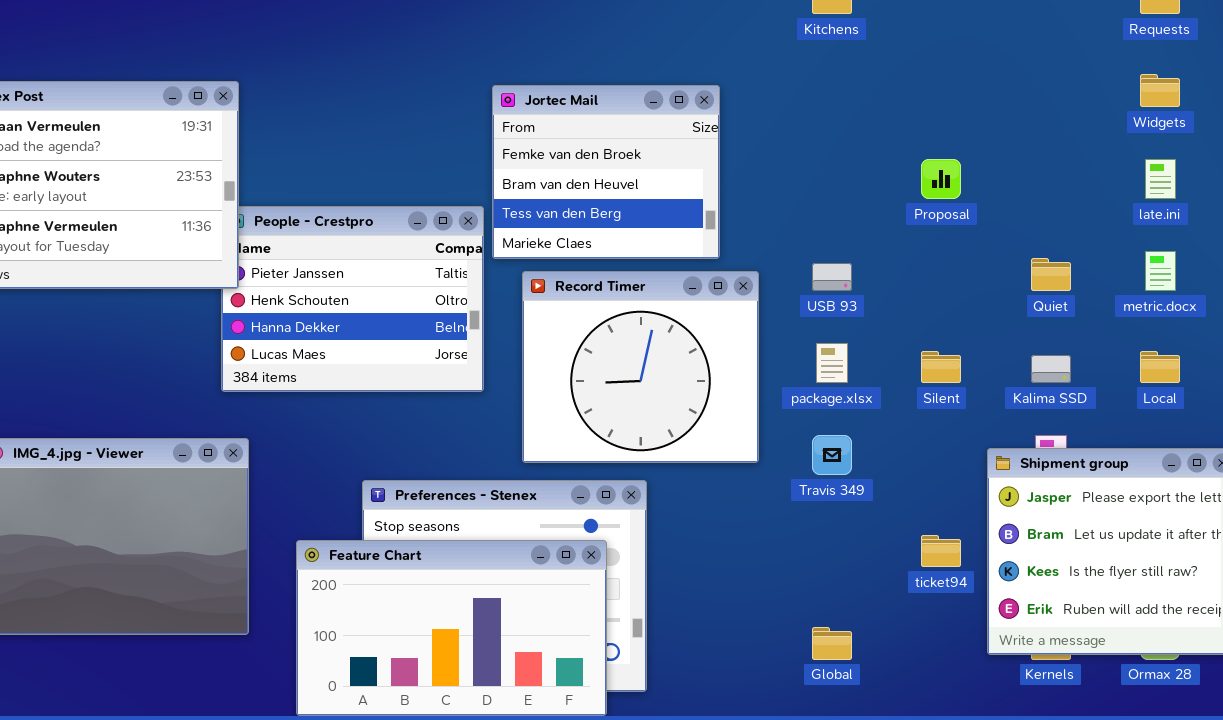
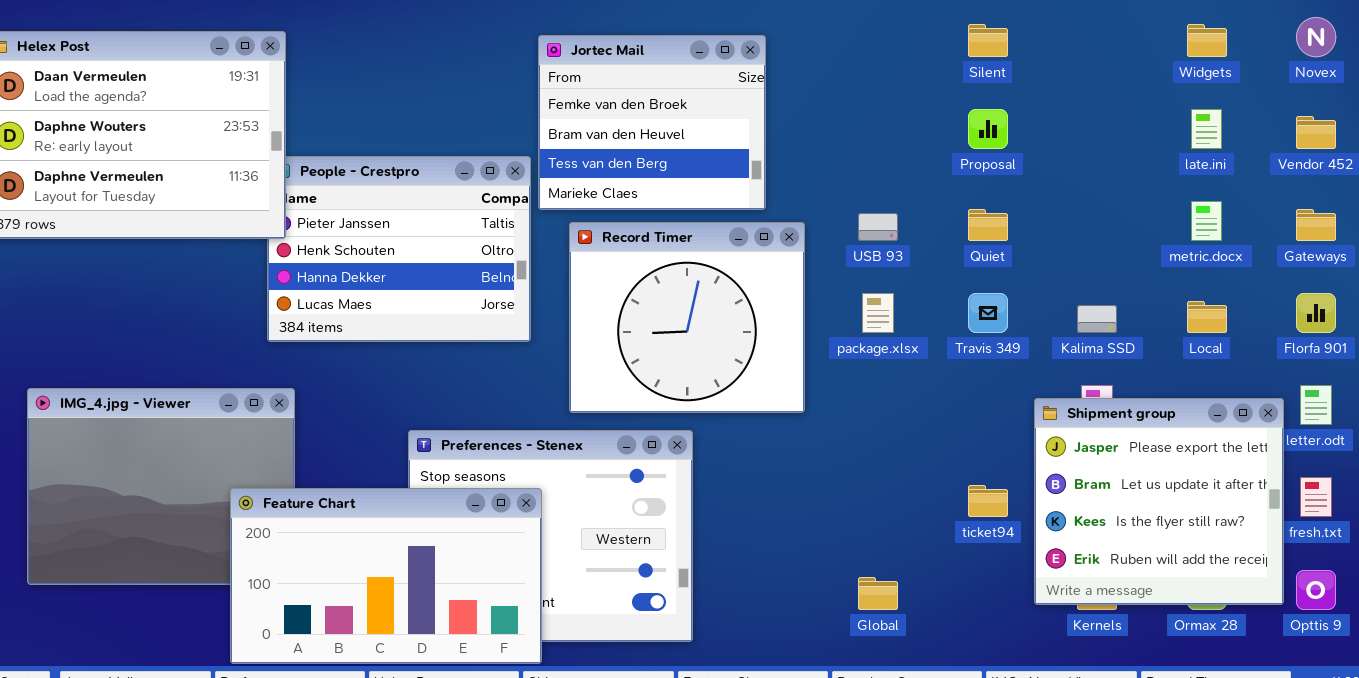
Quiet: [1031,258,1071,291] -> [968,209,1008,241], moved
Silent: [921,351,961,383] -> [968,24,1008,57], moved
Travis 349: [812,435,852,475] -> [968,293,1008,333], moved
Feature Chart: [296,540,607,716] -> [230,488,542,664], moved

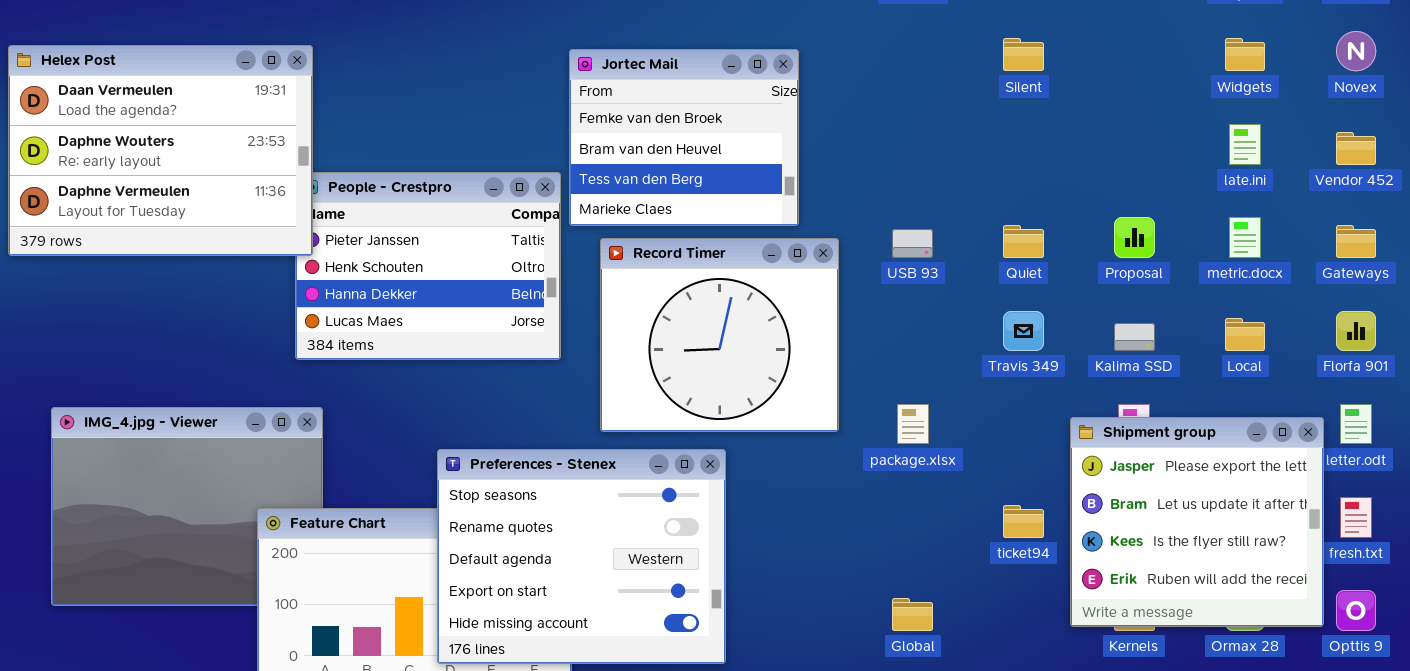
Proposal: [968,109,1008,149] -> [1114,217,1155,258], moved
package.xlsx: [862,293,894,333] -> [897,404,929,444], moved
Preferences - Stenex: [408,430,693,642] -> [437,449,726,664], raised

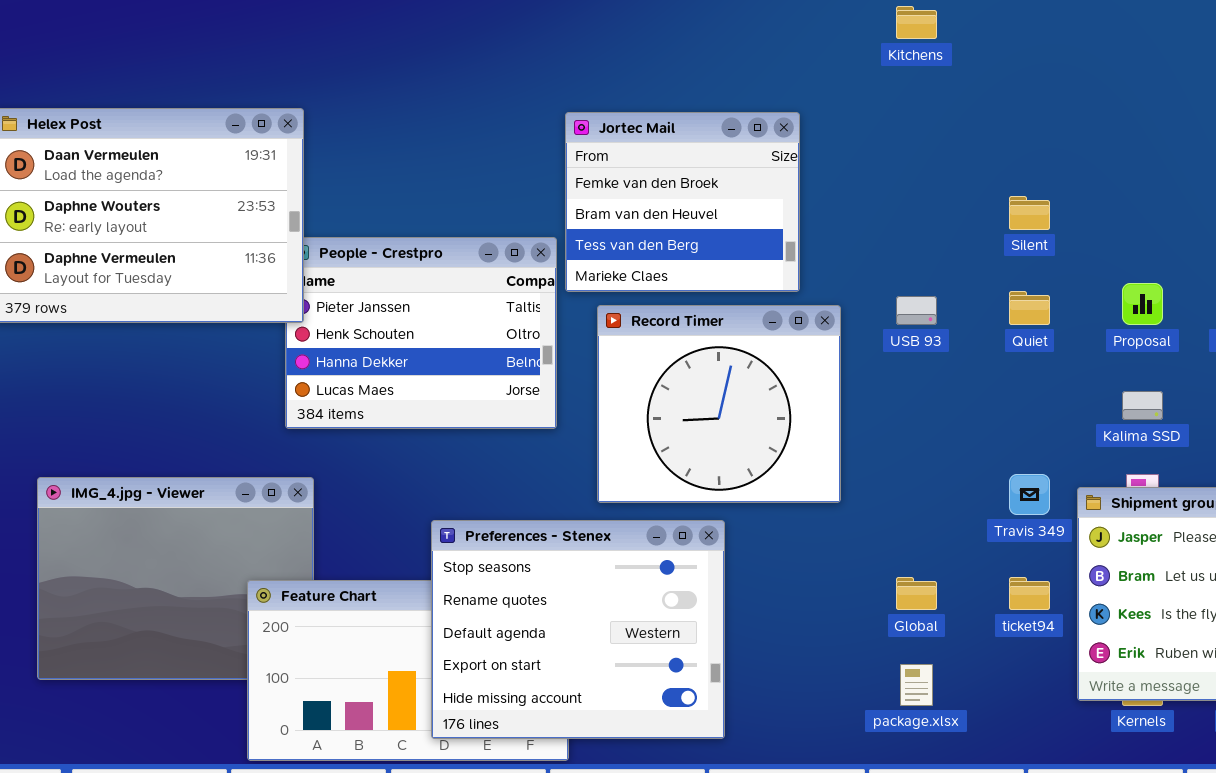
Silent: [1003,38,1044,71] -> [1009,196,1050,230], moved
Travis 349: [1003,311,1044,351] -> [1009,474,1050,515], moved
package.xlsx: [897,404,929,444] -> [900,664,933,706], moved
Global: [892,598,933,631] -> [896,577,937,610], moved

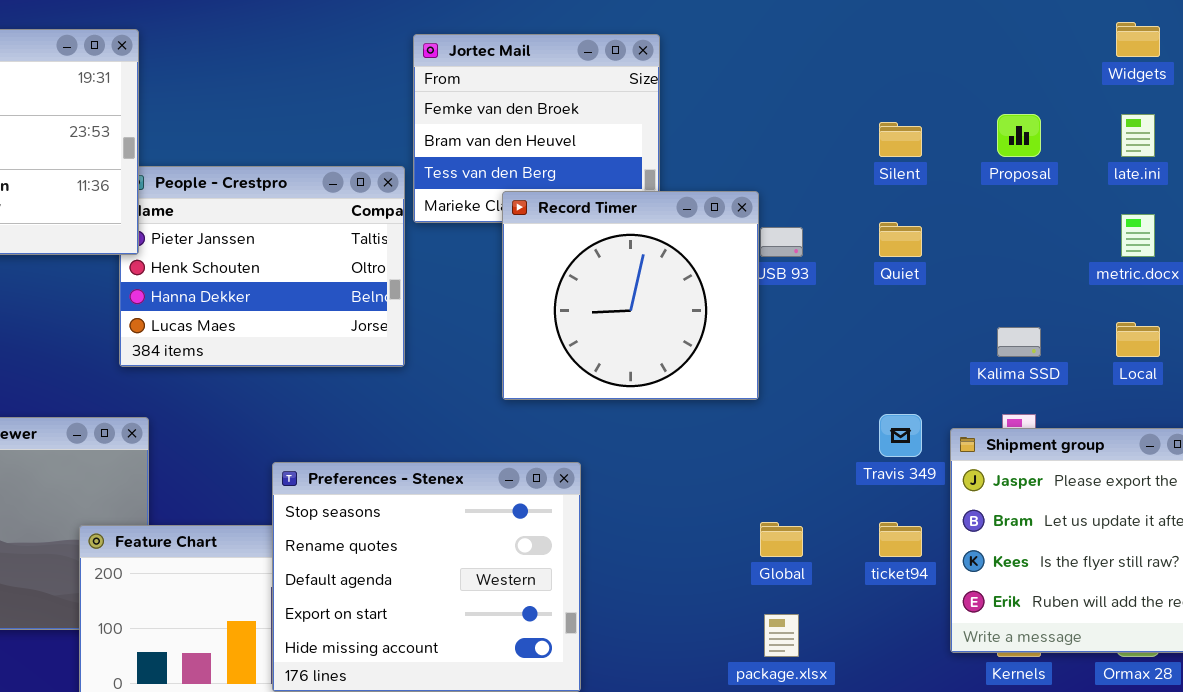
Proposal: [1122,283,1163,325] -> [997,114,1041,157], moved
Record Timer: [597,305,841,503] -> [502,191,759,400], moved

